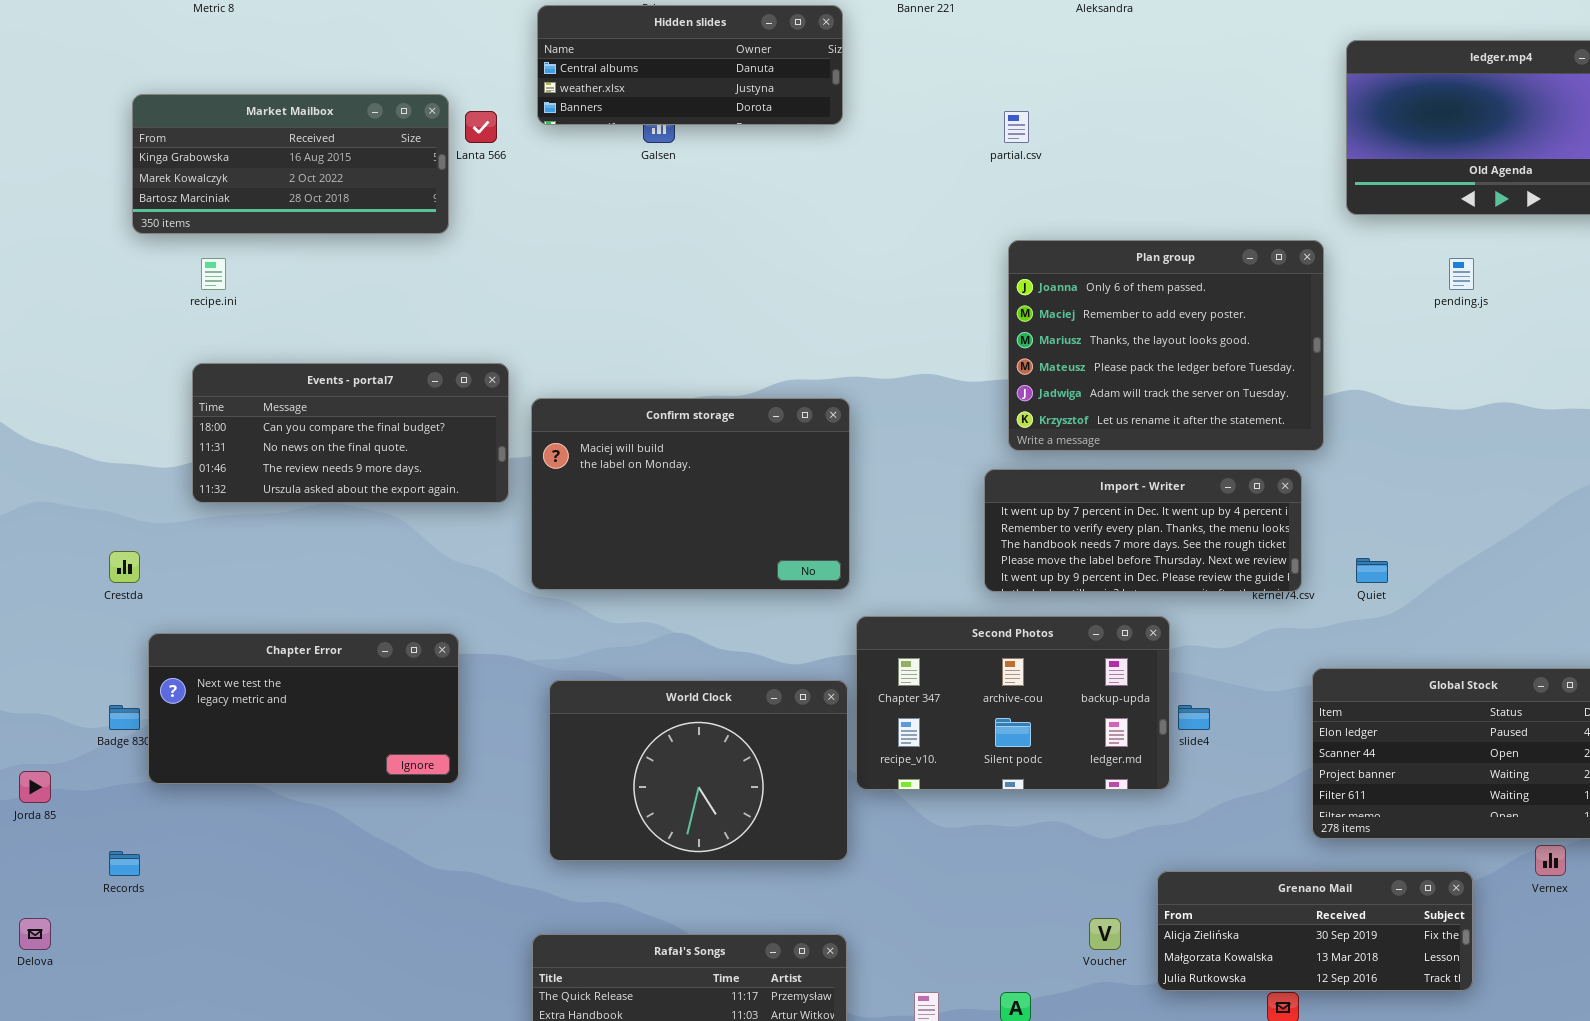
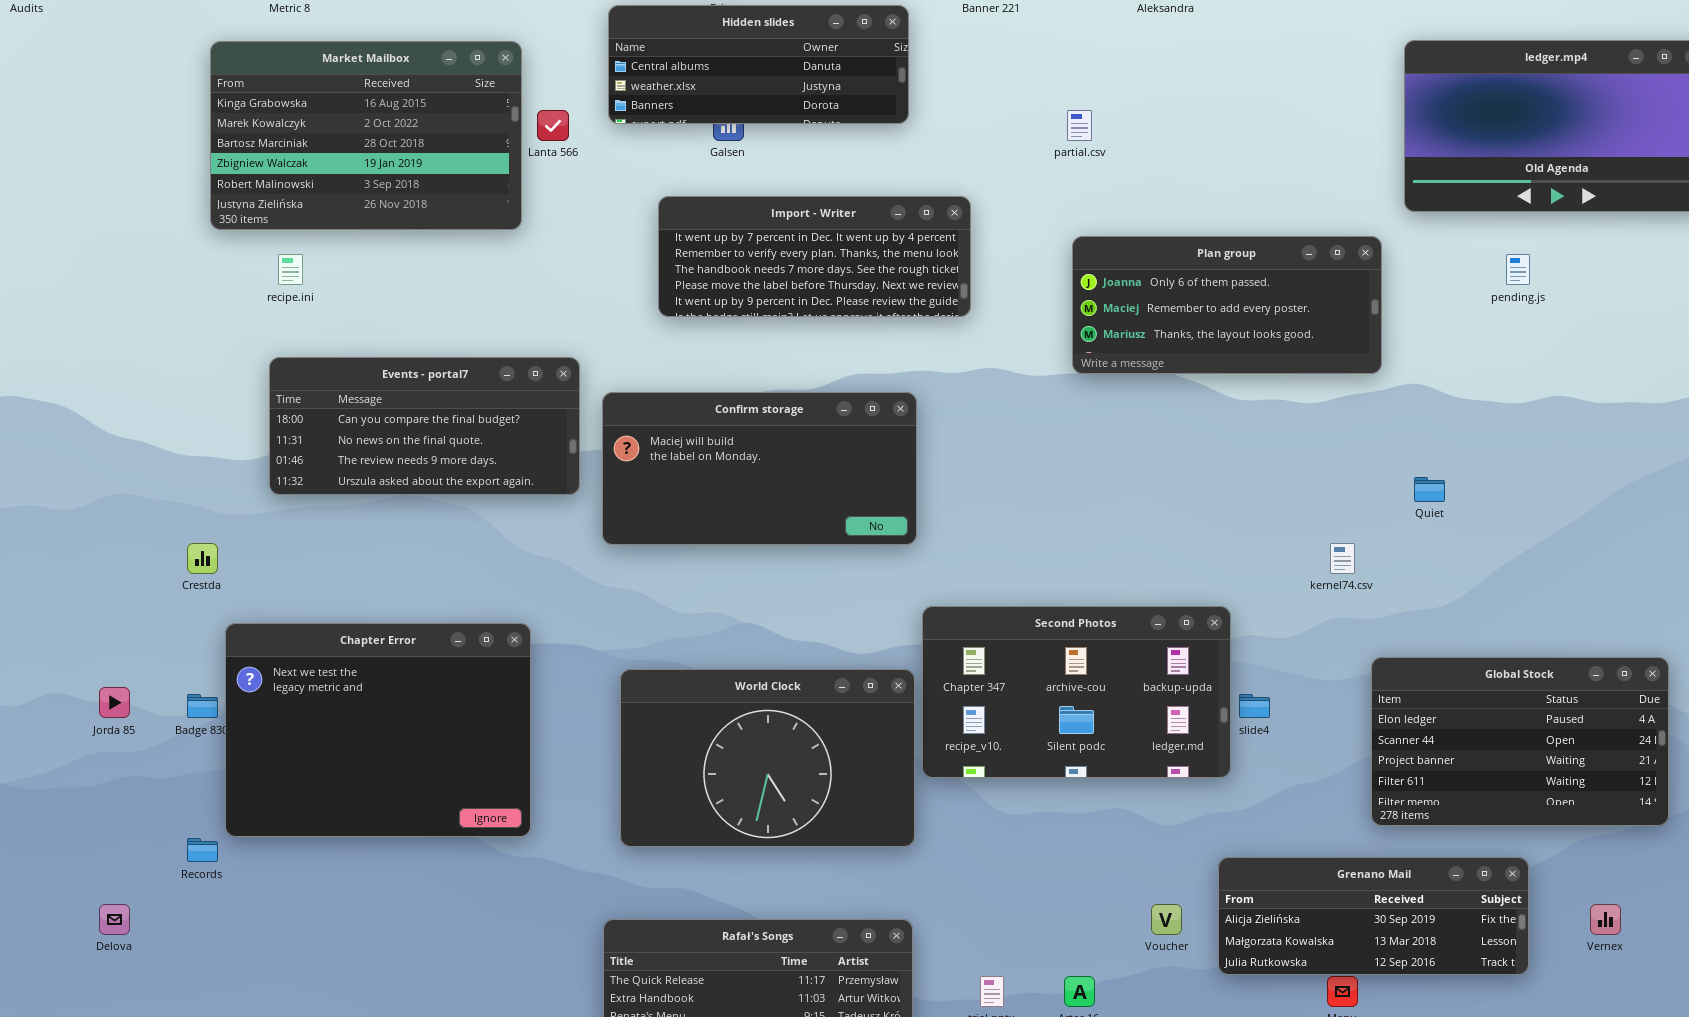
Market Mailbox: [132,94,449,234] -> [210,41,522,230], resized
Plan group: [1008,240,1324,451] -> [1072,236,1382,374], resized
Confirm storage: [531,398,850,590] -> [602,392,917,545], resized
Import - Writer: [984,469,1302,592] -> [658,196,971,317], moved
Quiet: [1356,558,1388,583] -> [1414,477,1445,502], moved
Chapter Error: [148,633,459,784] -> [225,623,531,837], resized
Jorda 85: [19,771,51,803] -> [99,687,130,718], moved
Vernex: [1535,845,1566,876] -> [1590,904,1621,935], moved

